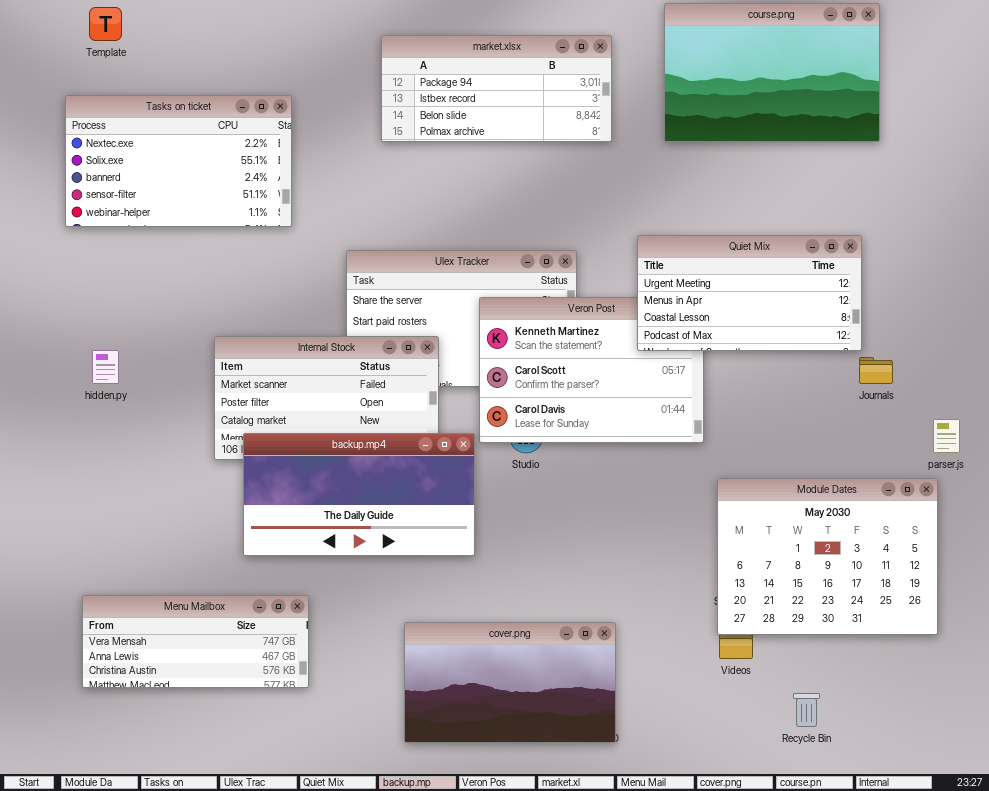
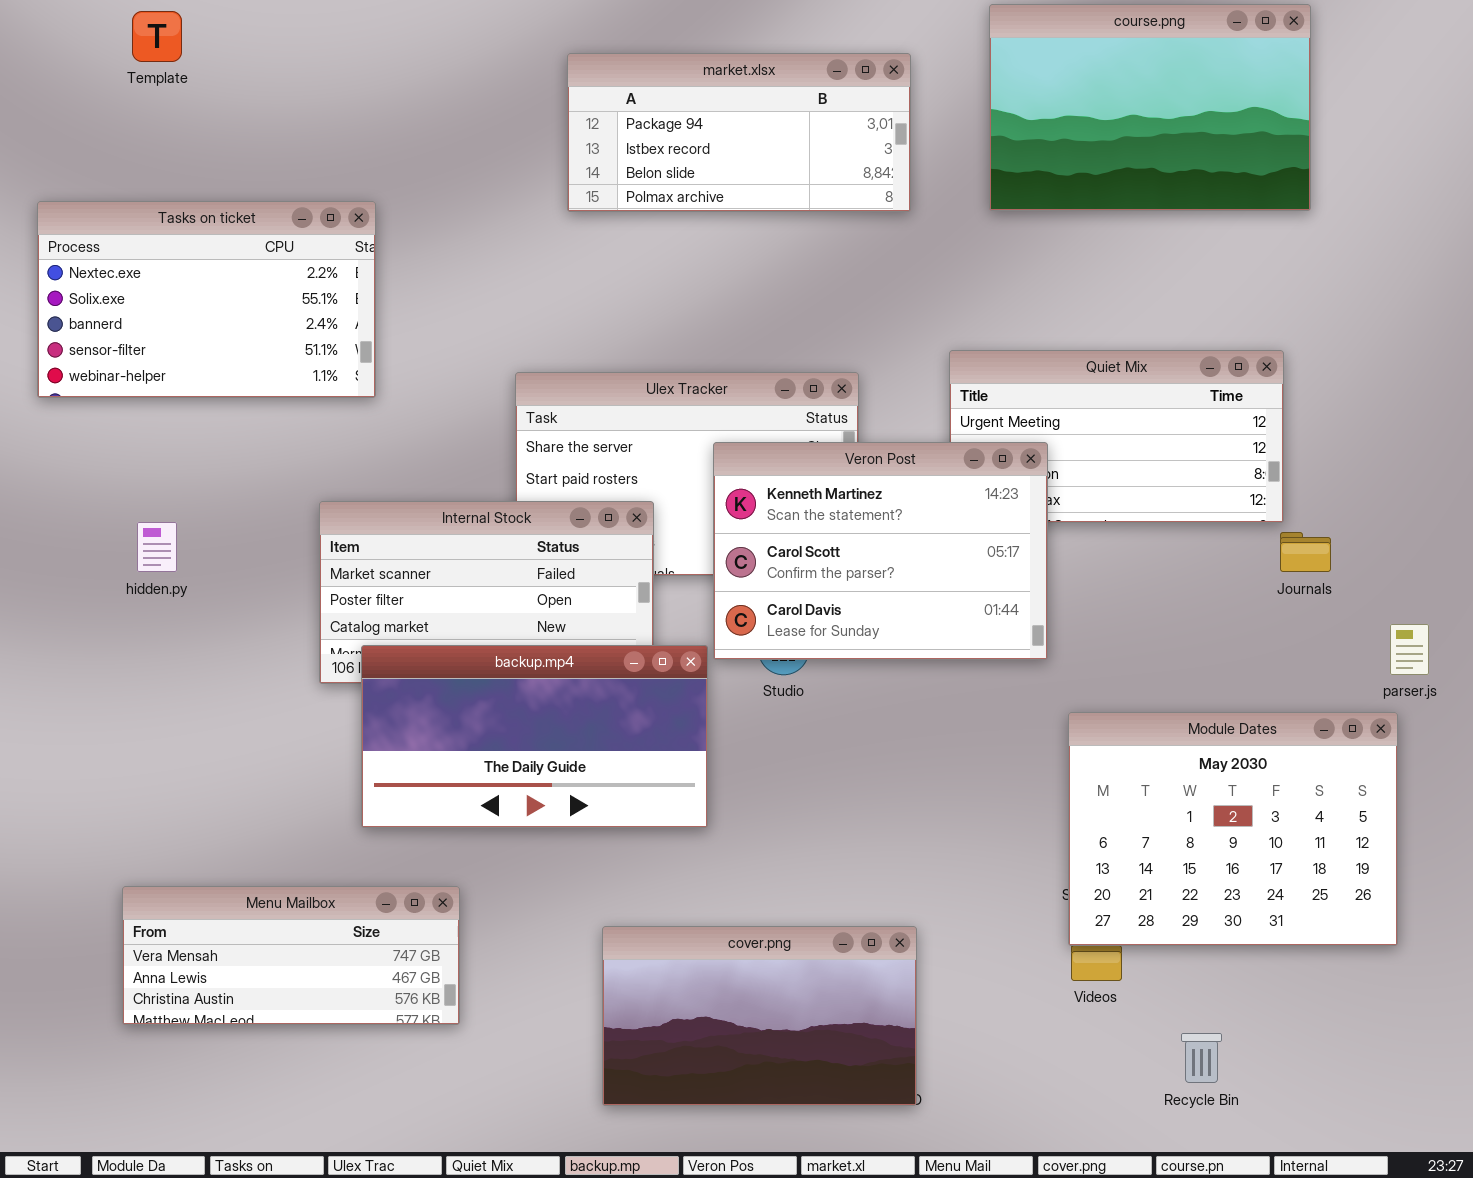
Tasks on ticket: [65,95,292,227] -> [37,201,376,398], moved
Veron Post: [479,297,704,443] -> [713,442,1048,660], raised

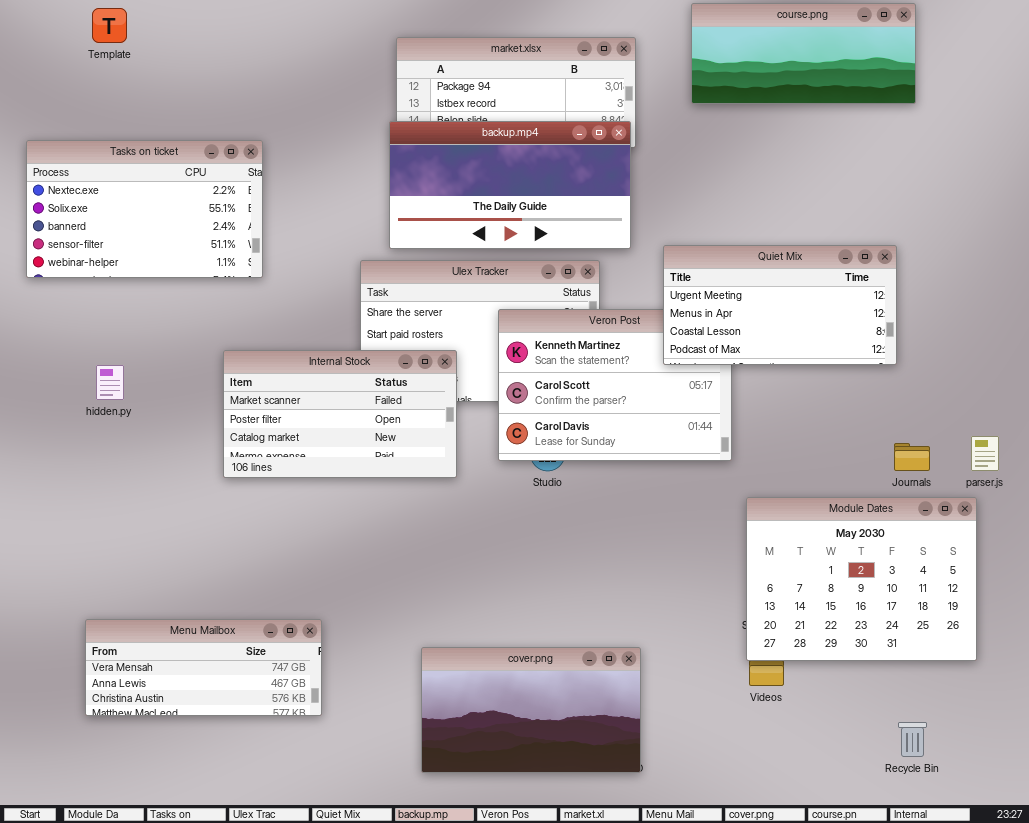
course.png: [989,4,1311,211] -> [691,3,916,104], resized
Quiet Mix: [949,350,1284,523] -> [663,245,897,365], raised
Journals: [1280,532,1331,572] -> [894,443,930,471], moved
backup.mp4: [361,645,708,828] -> [389,121,631,249], moved
Recycle Bin: [1181,1033,1222,1083] -> [898,722,927,757], moved

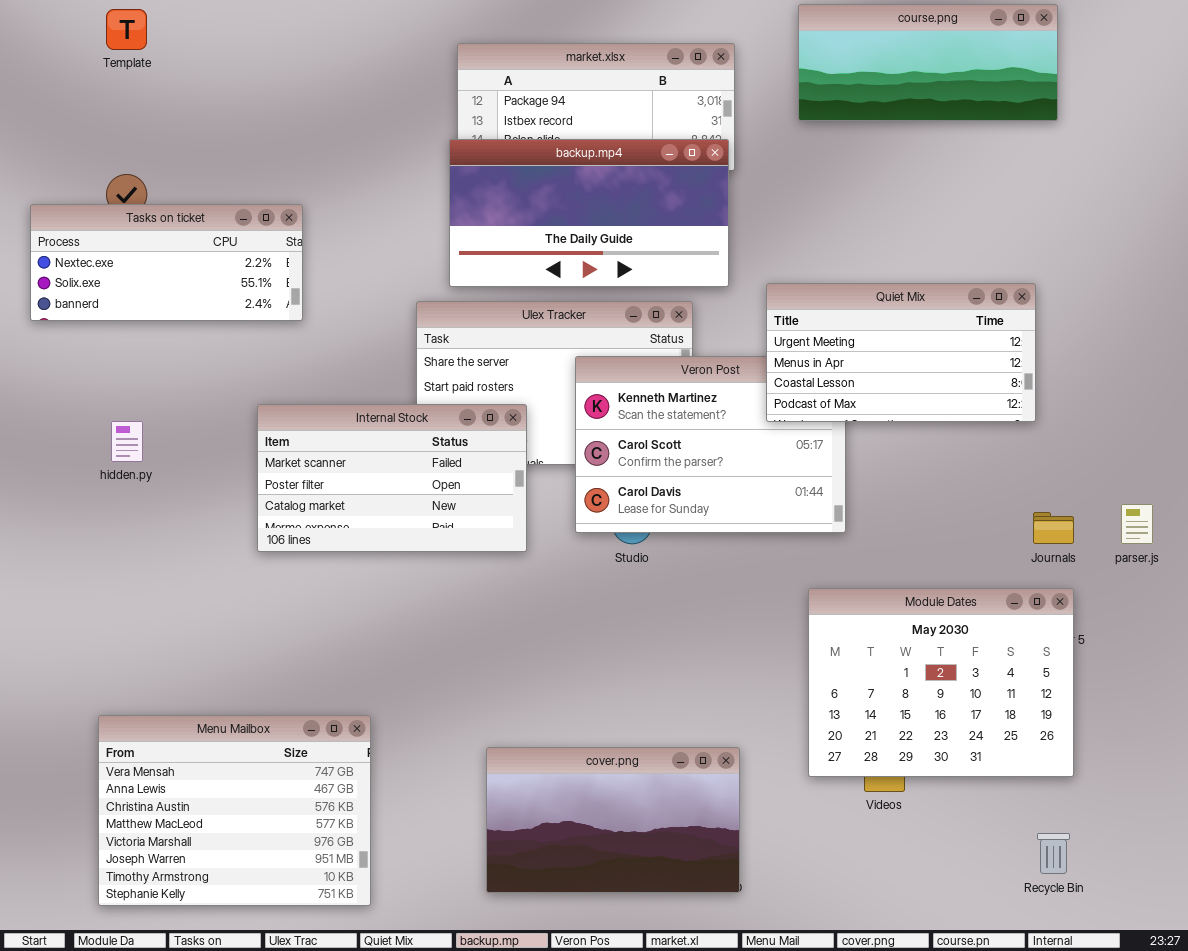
Tasks on ticket: [26,140,263,278] -> [30,204,303,321], resized
Module Dates: [746,497,977,661] -> [808,588,1074,777], moved
Menu Mailbox: [85,619,322,716] -> [98,715,371,906], resized

